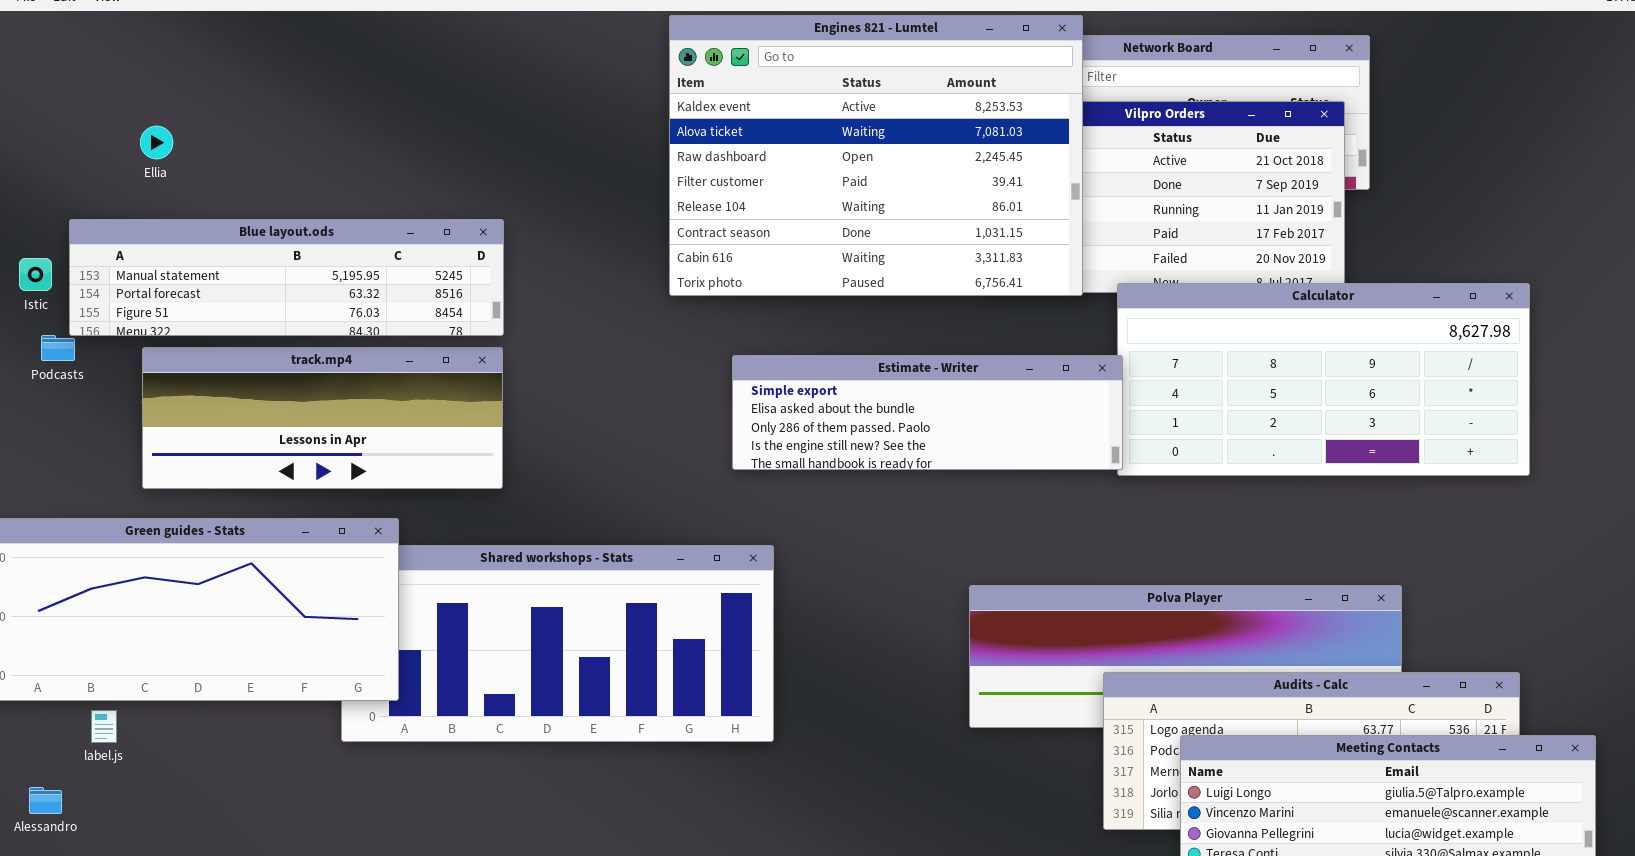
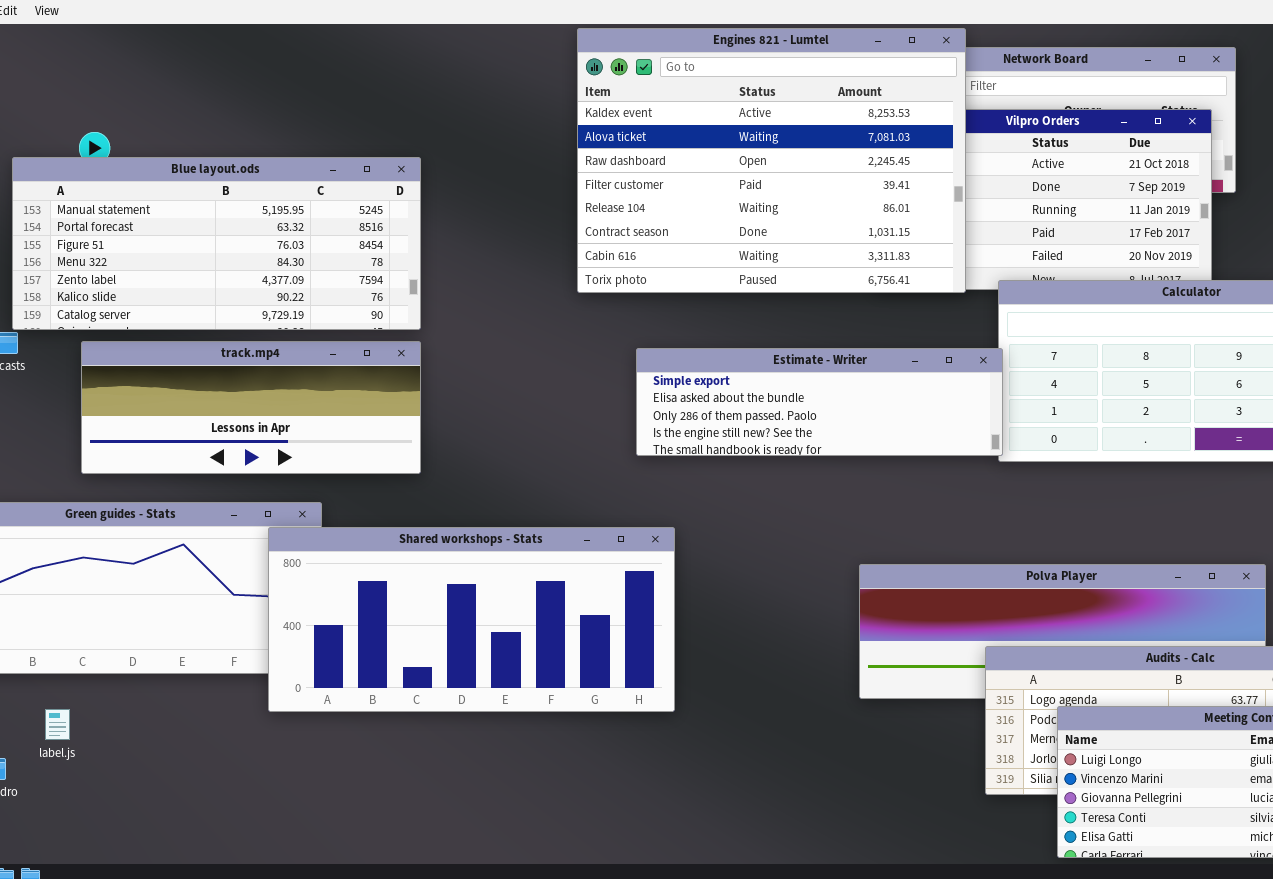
Blue layout.ods: [69,219,504,336] -> [12,157,421,330], resized
Shared workshops - Stats: [341,545,774,742] -> [268,527,675,712], raised
label.js: [91,710,117,743] -> [45,709,70,740], moved

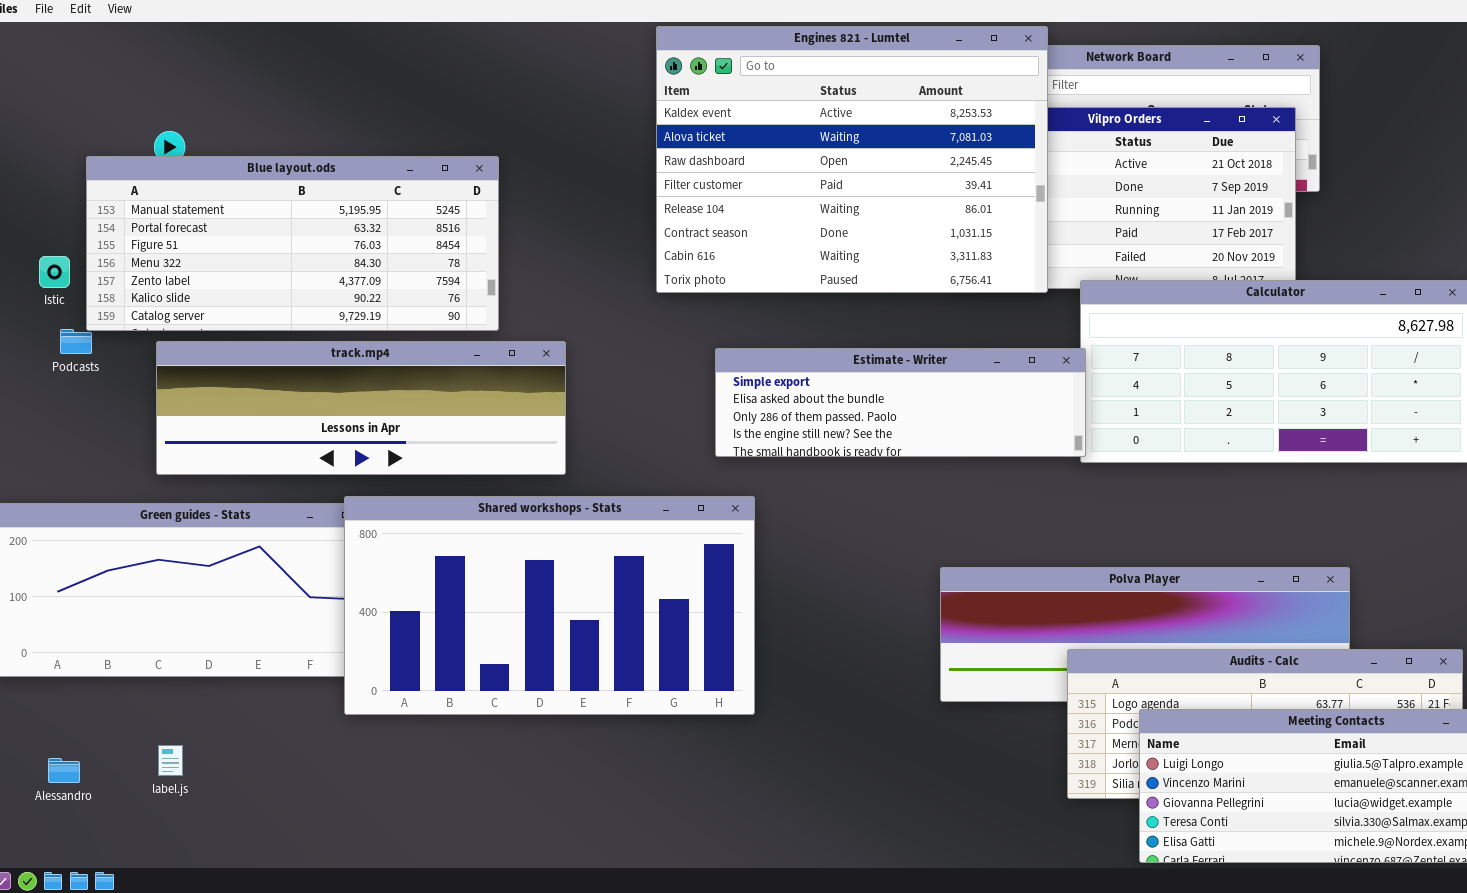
track.mp4: [81,341,421,474] -> [156,341,566,475], resized
Shared workshops - Stats: [268,527,675,712] -> [344,496,755,715], resized
label.js: [45,709,70,740] -> [158,745,183,776], moved

